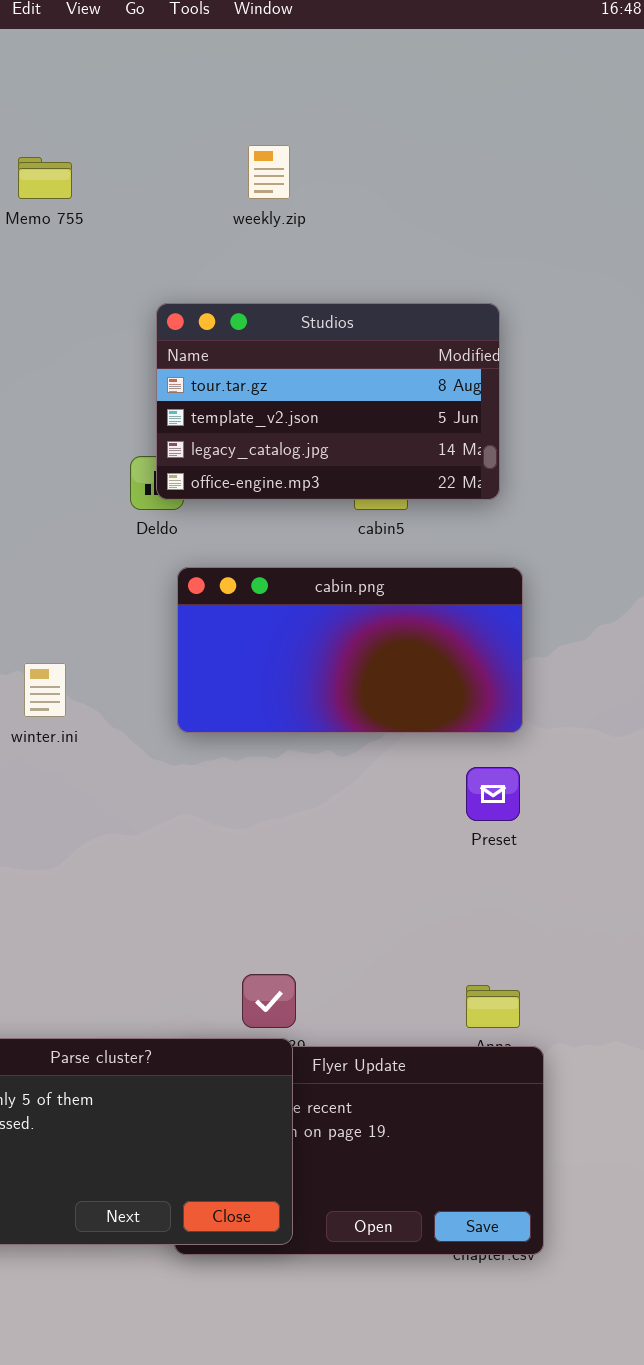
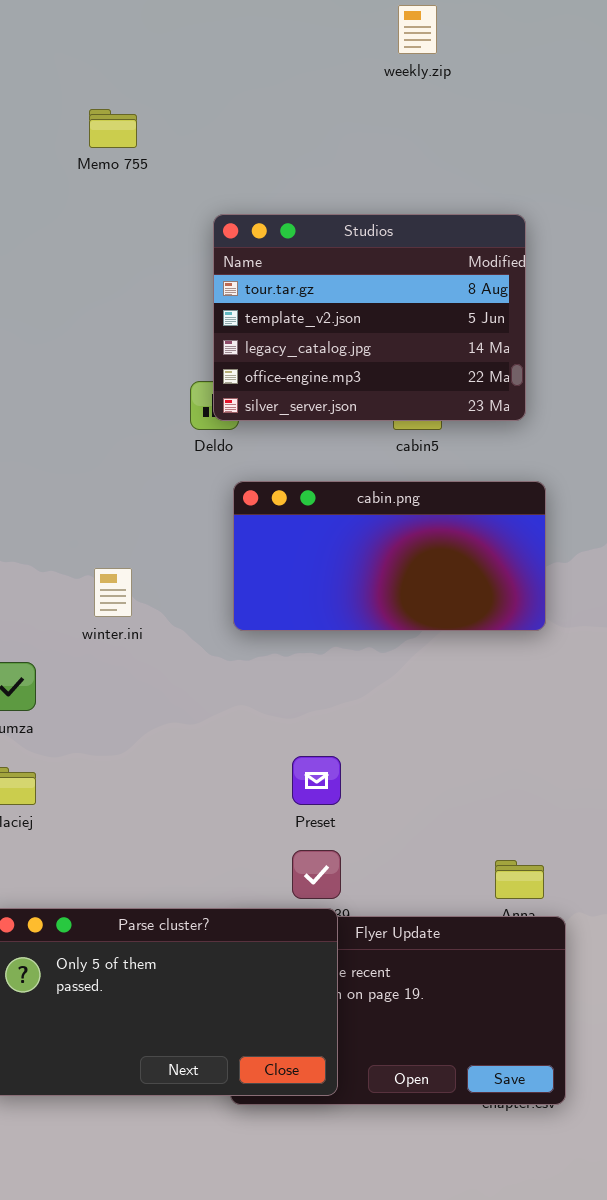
weekly.zip: [248,145,290,199] -> [398,5,437,54], moved
Studios: [156,303,500,500] -> [213,214,526,421], resized
Preset: [466,767,520,821] -> [292,756,341,805], moved

